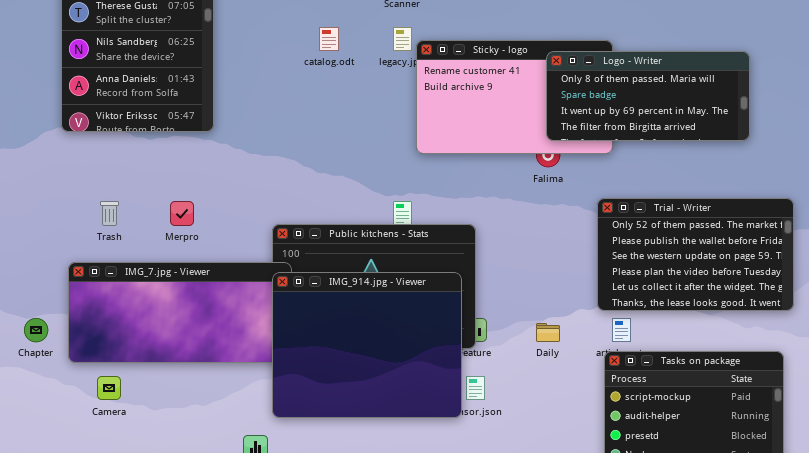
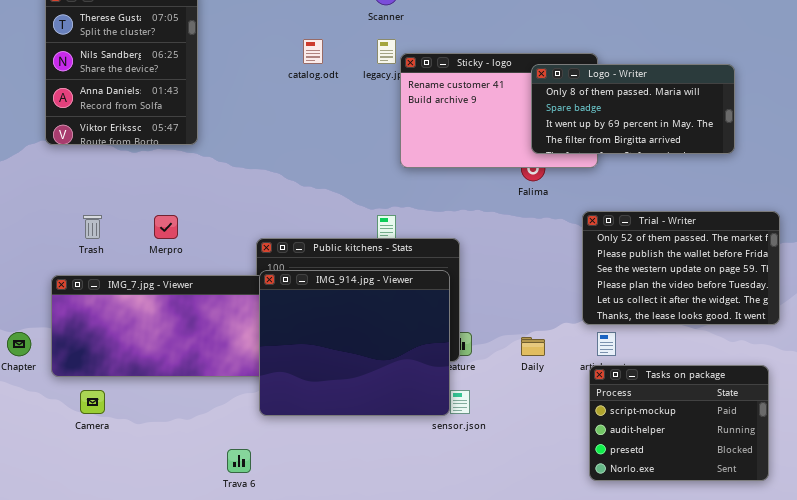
IMG_914.jpg - Viewer: [272,272,462,418] -> [259,270,450,416], moved

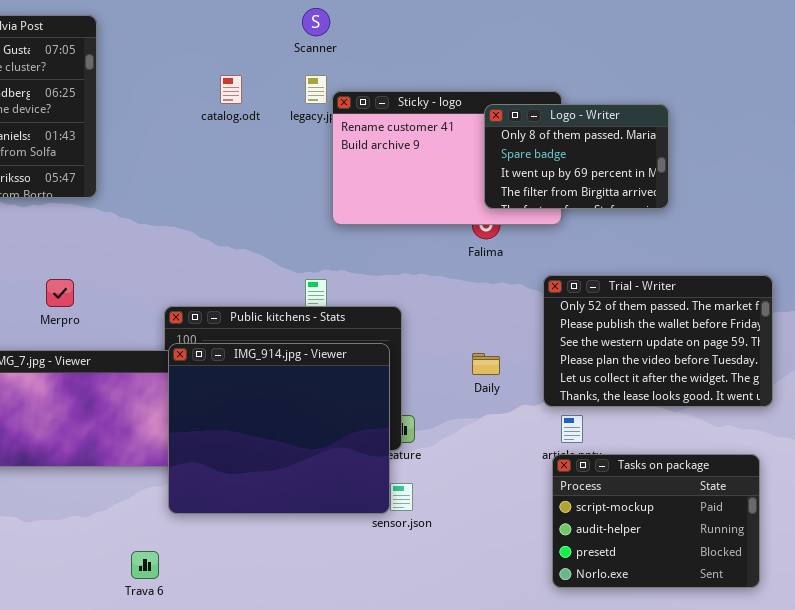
Logo - Writer: [531,64,735,154] -> [484,104,669,209], resized
Daily: [521,337,545,356] -> [472,353,500,375], moved

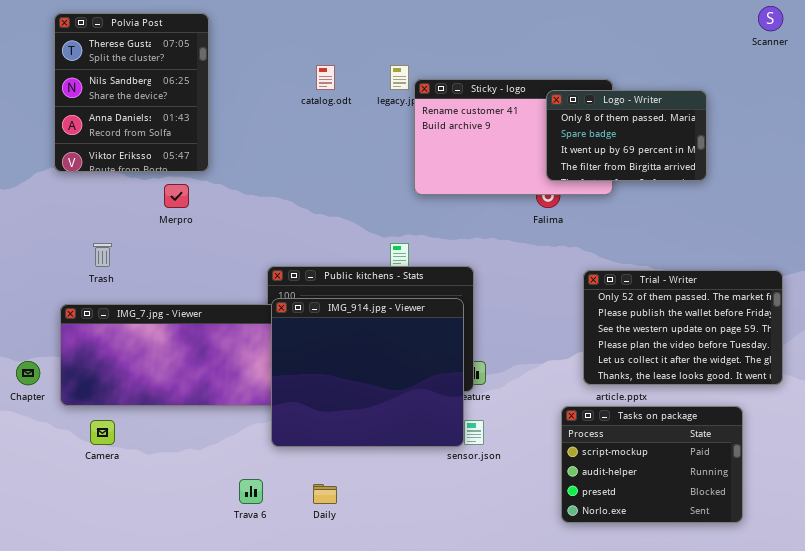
Scanner: [302,8,330,36] -> [758,6,783,31], moved
Trial - Writer: [543,275,773,407] -> [583,270,783,385], moved
Merpro: [46,279,74,307] -> [164,184,189,208], moved
Daily: [472,353,500,375] -> [313,484,337,504], moved
Tasks on package: [552,454,760,588] -> [561,406,743,523], moved

